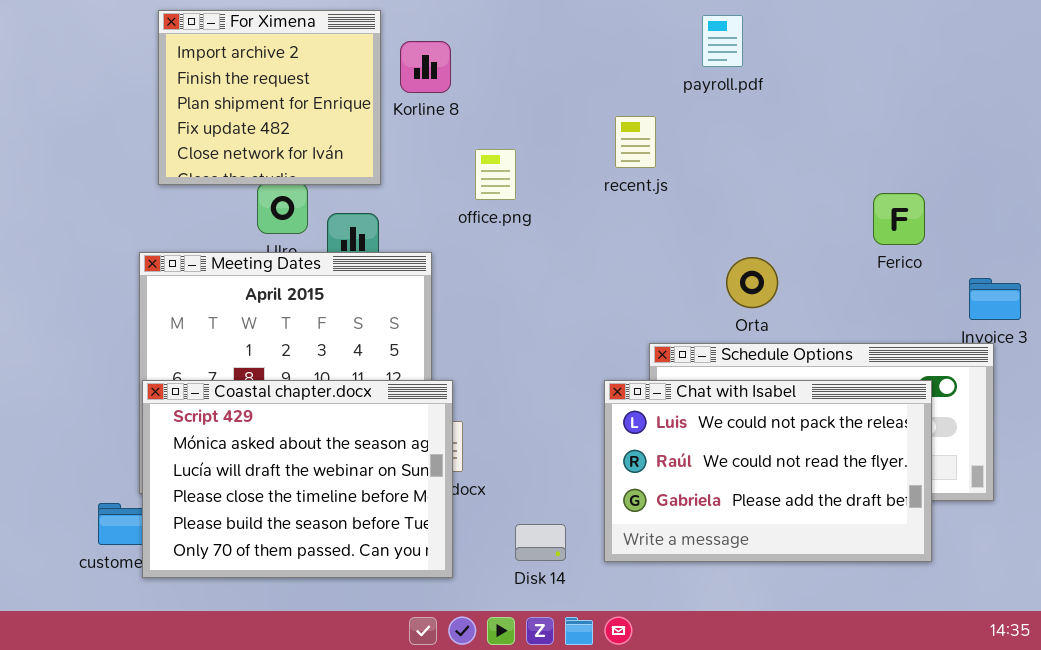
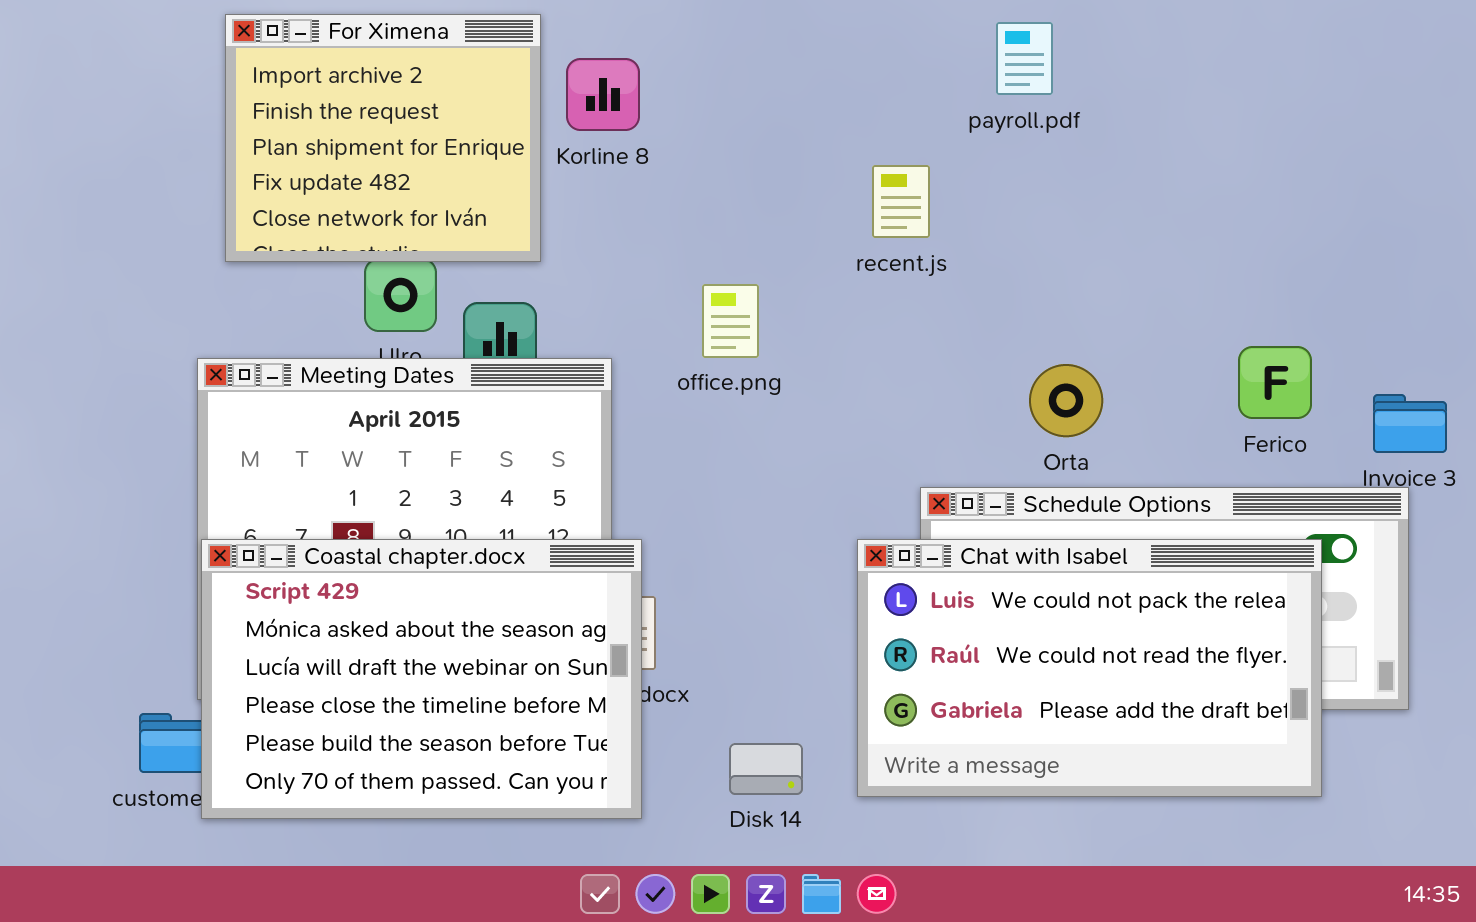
office.png: [475,149,516,200] -> [702,284,759,358], moved
Ferico: [873,193,925,245] -> [1238,346,1312,419], moved

